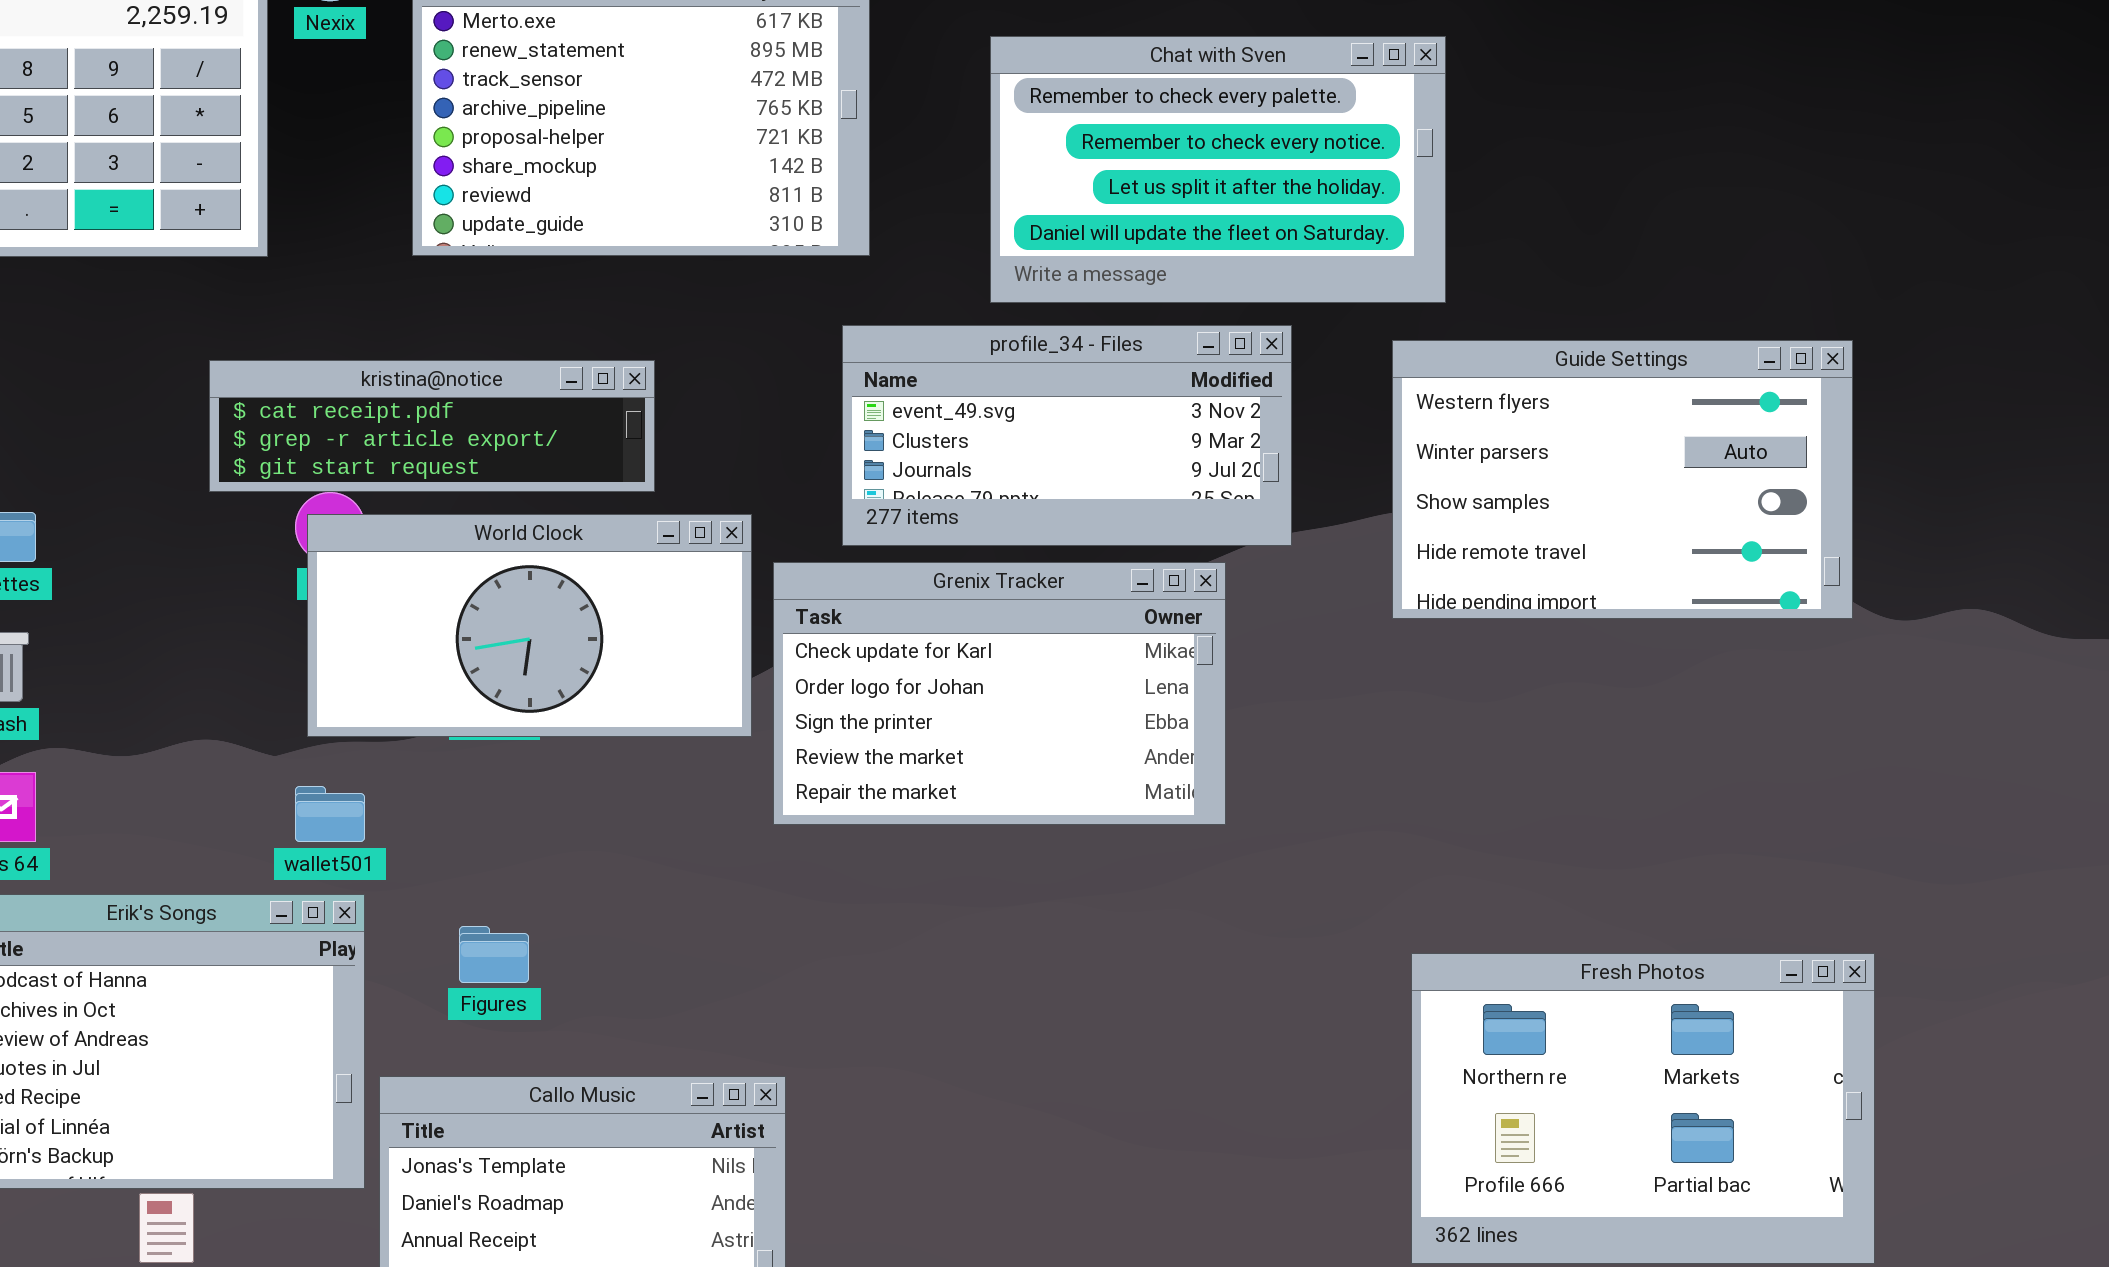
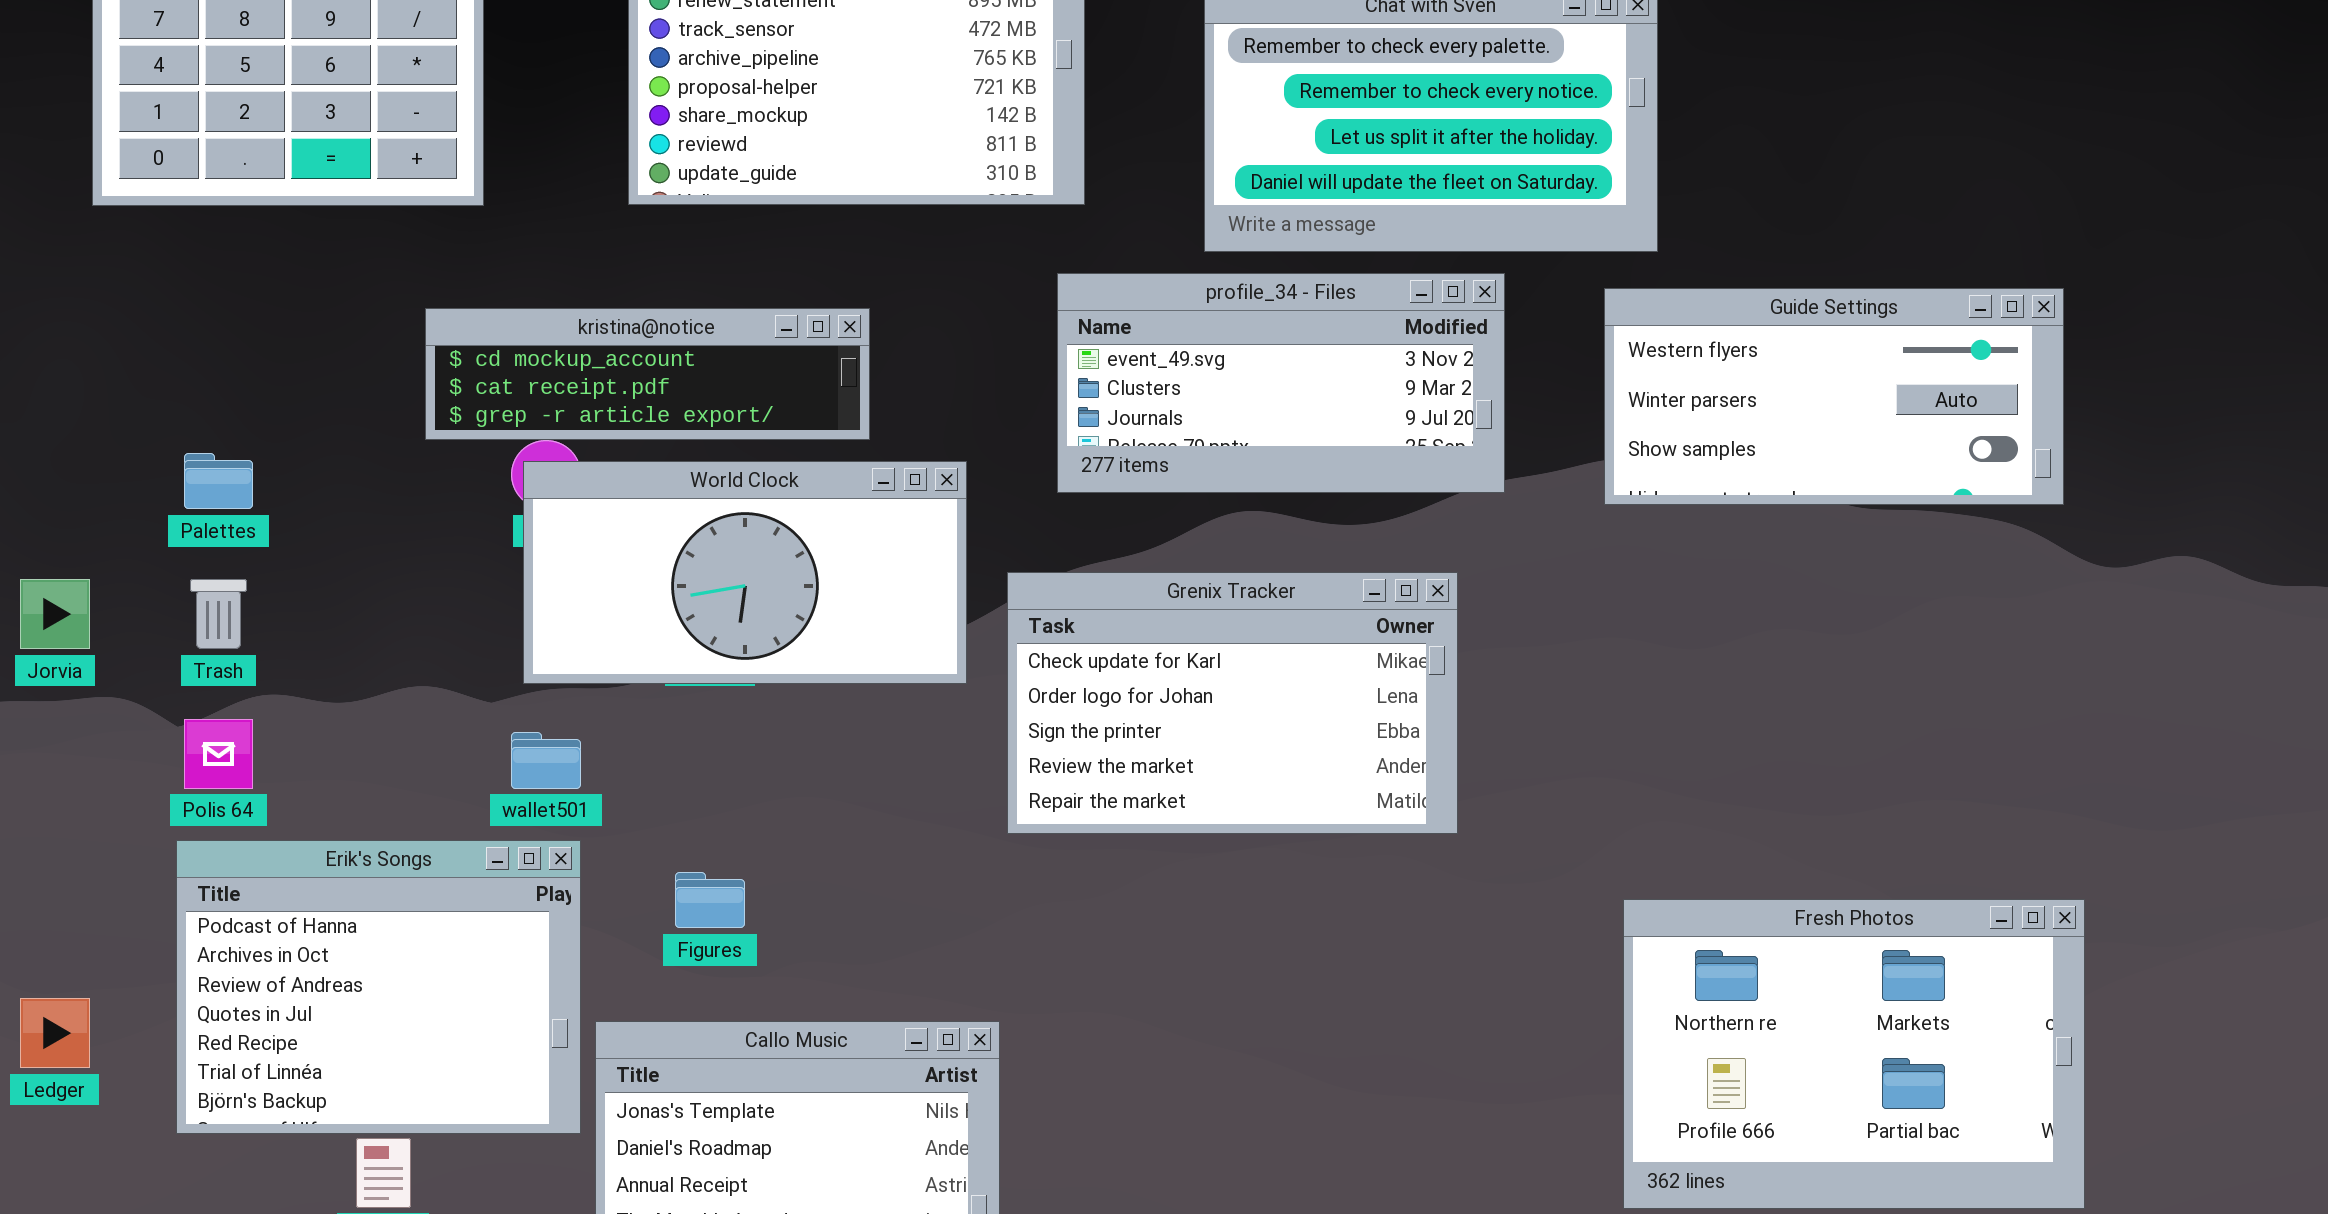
Guide Settings: [1392,340,1853,619] -> [1604,288,2064,505], resized
kristina@notice: [209,360,655,492] -> [425,308,870,440], scrolled up 1 row
Grenix Tracker: [773,562,1226,825] -> [1007,572,1458,834], moved

